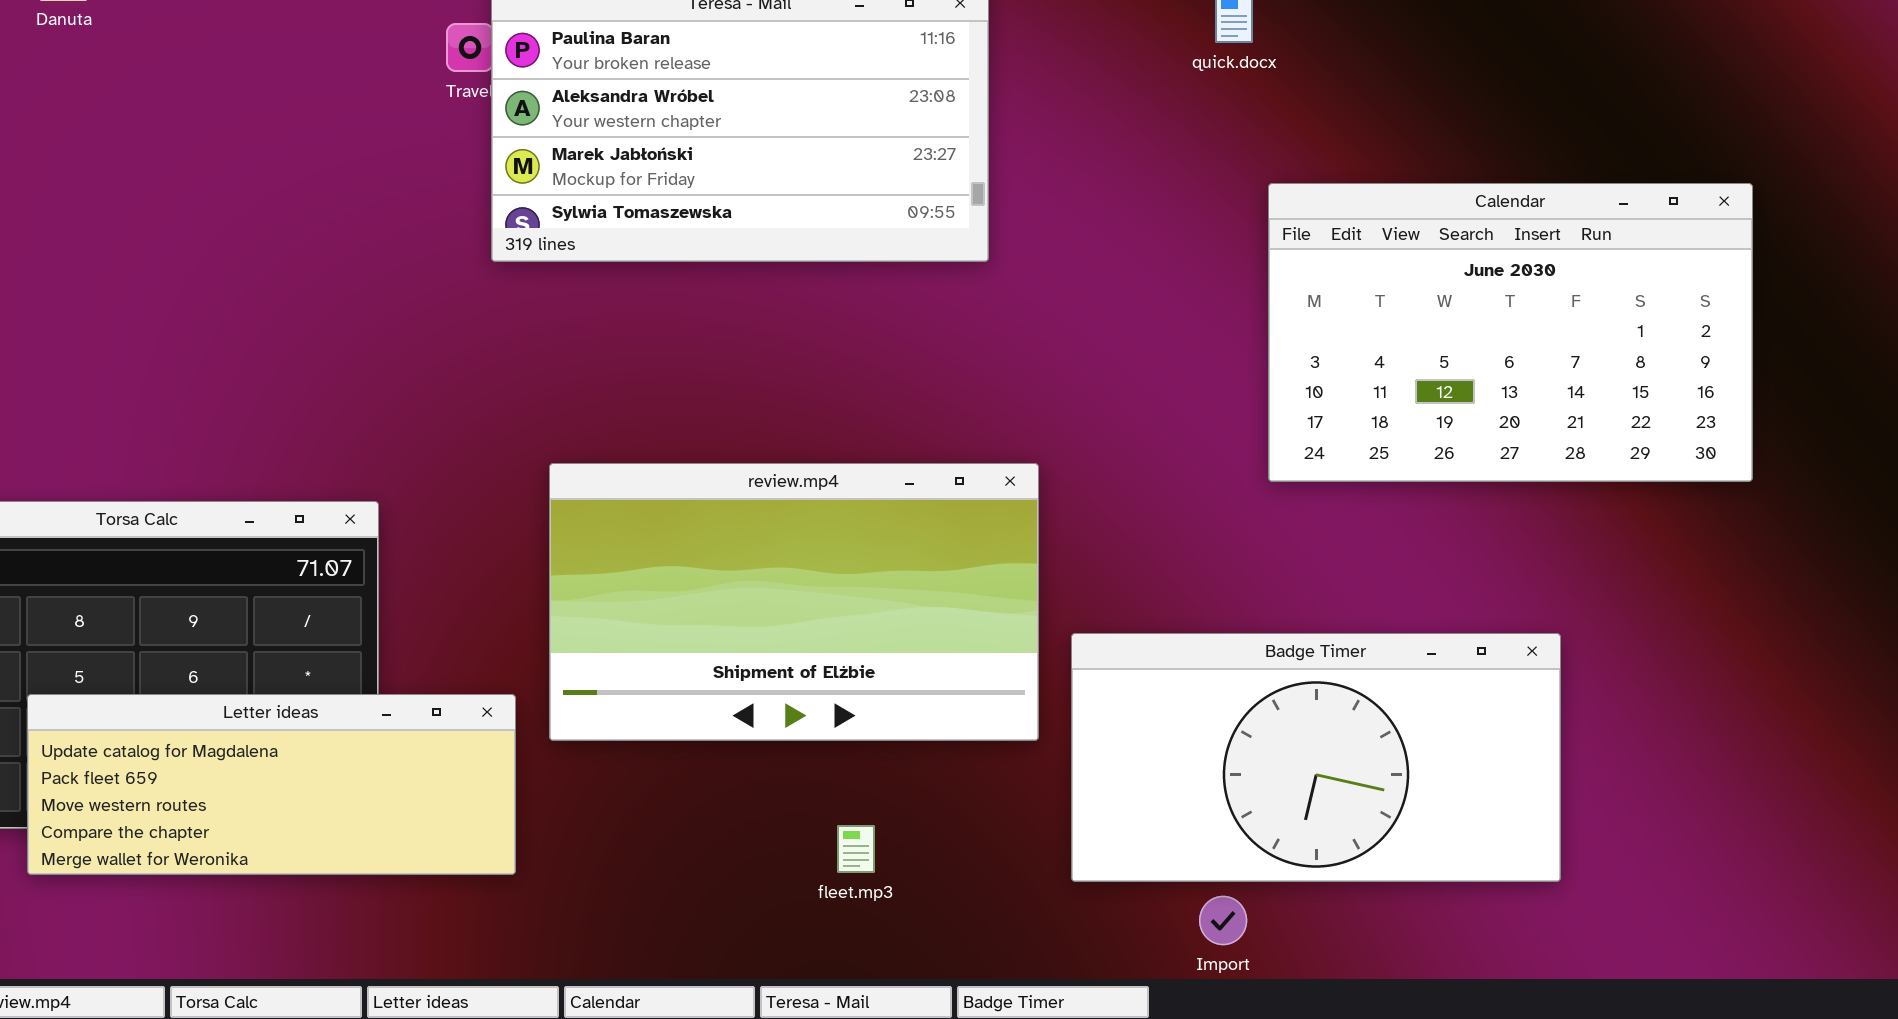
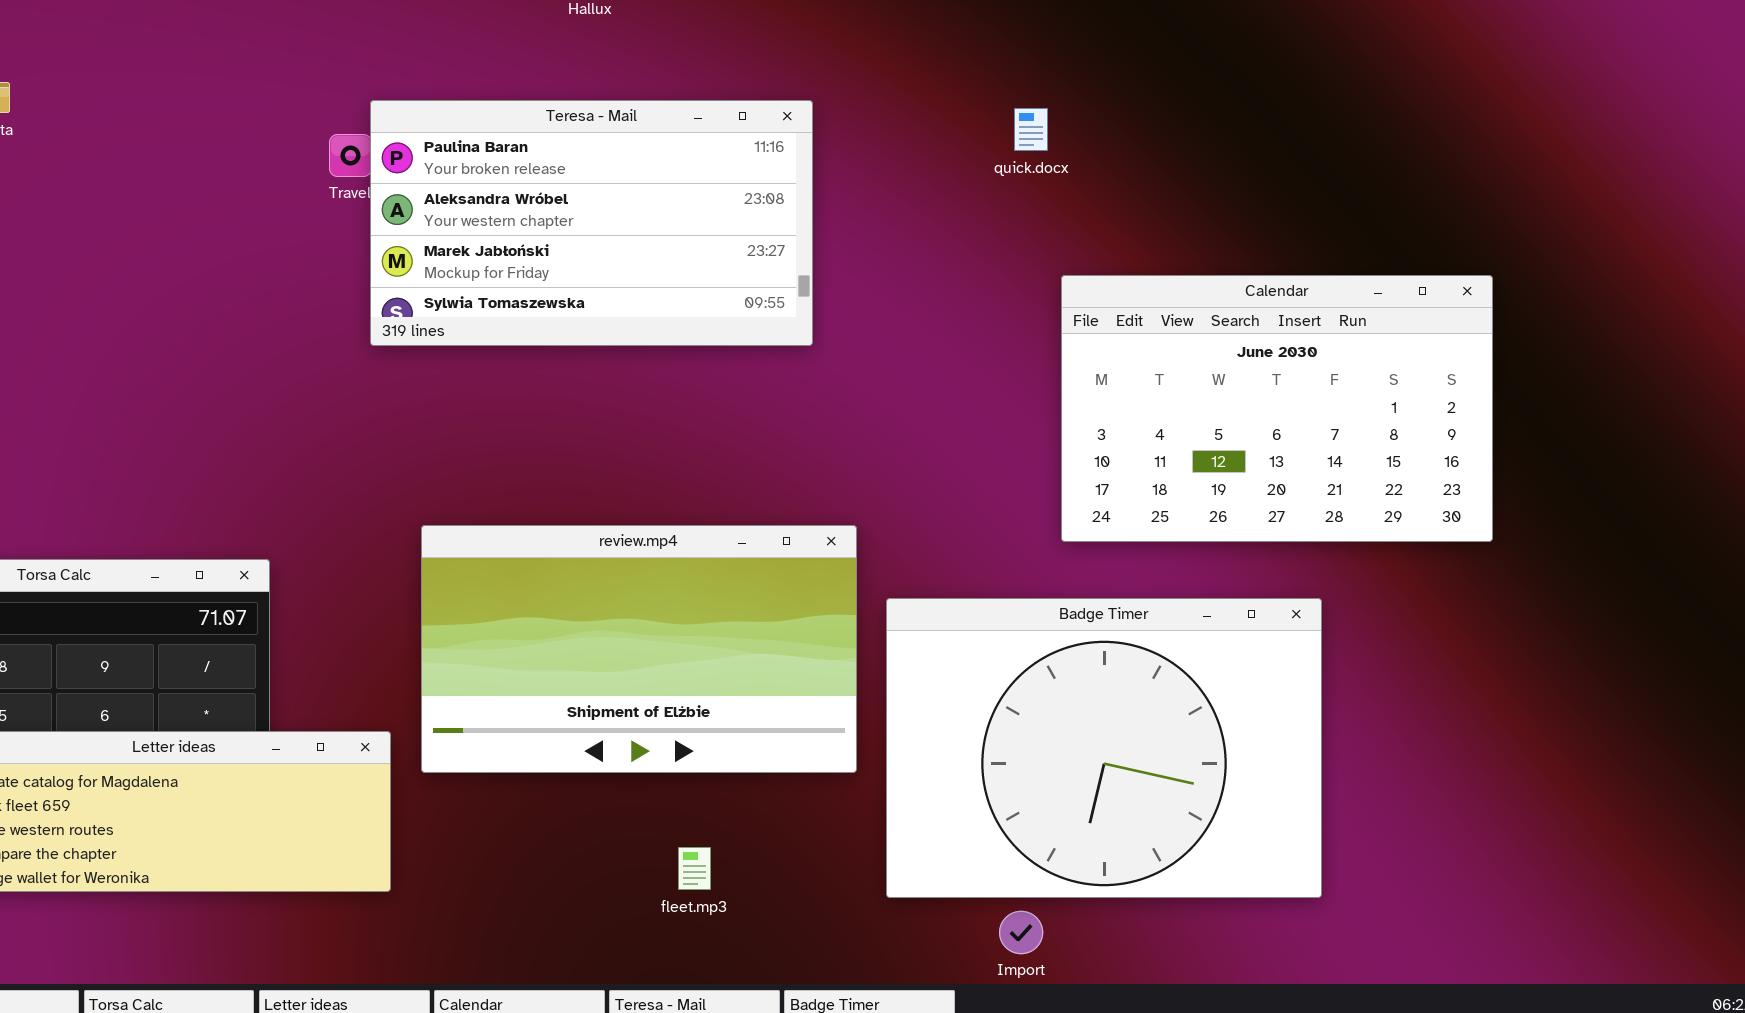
Badge Timer: [1071,633,1561,882] -> [886,598,1322,898], resized

